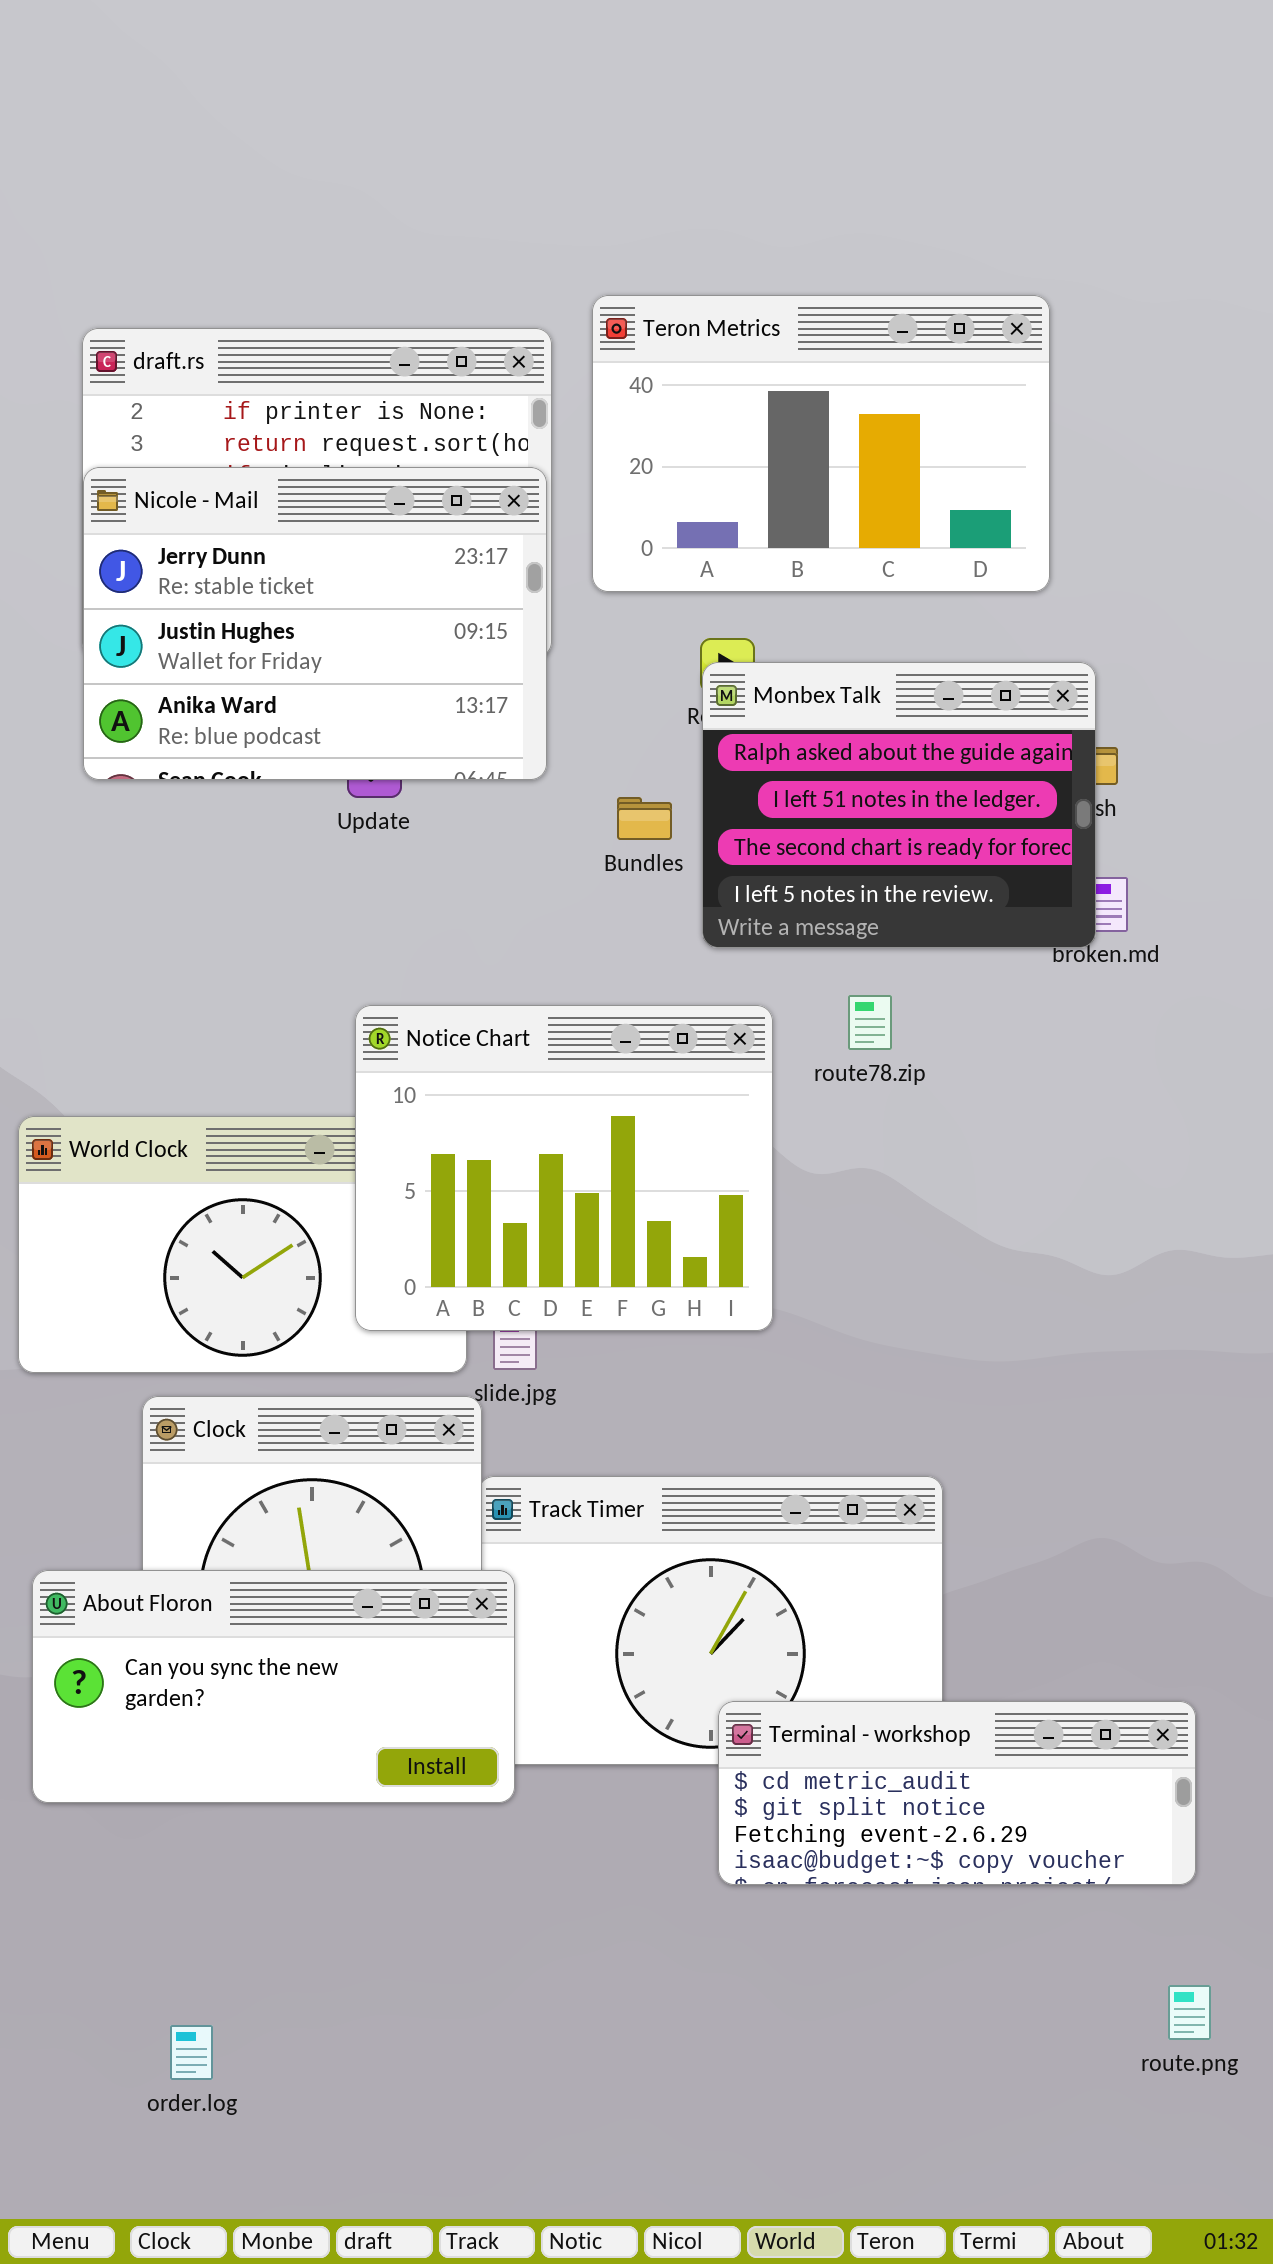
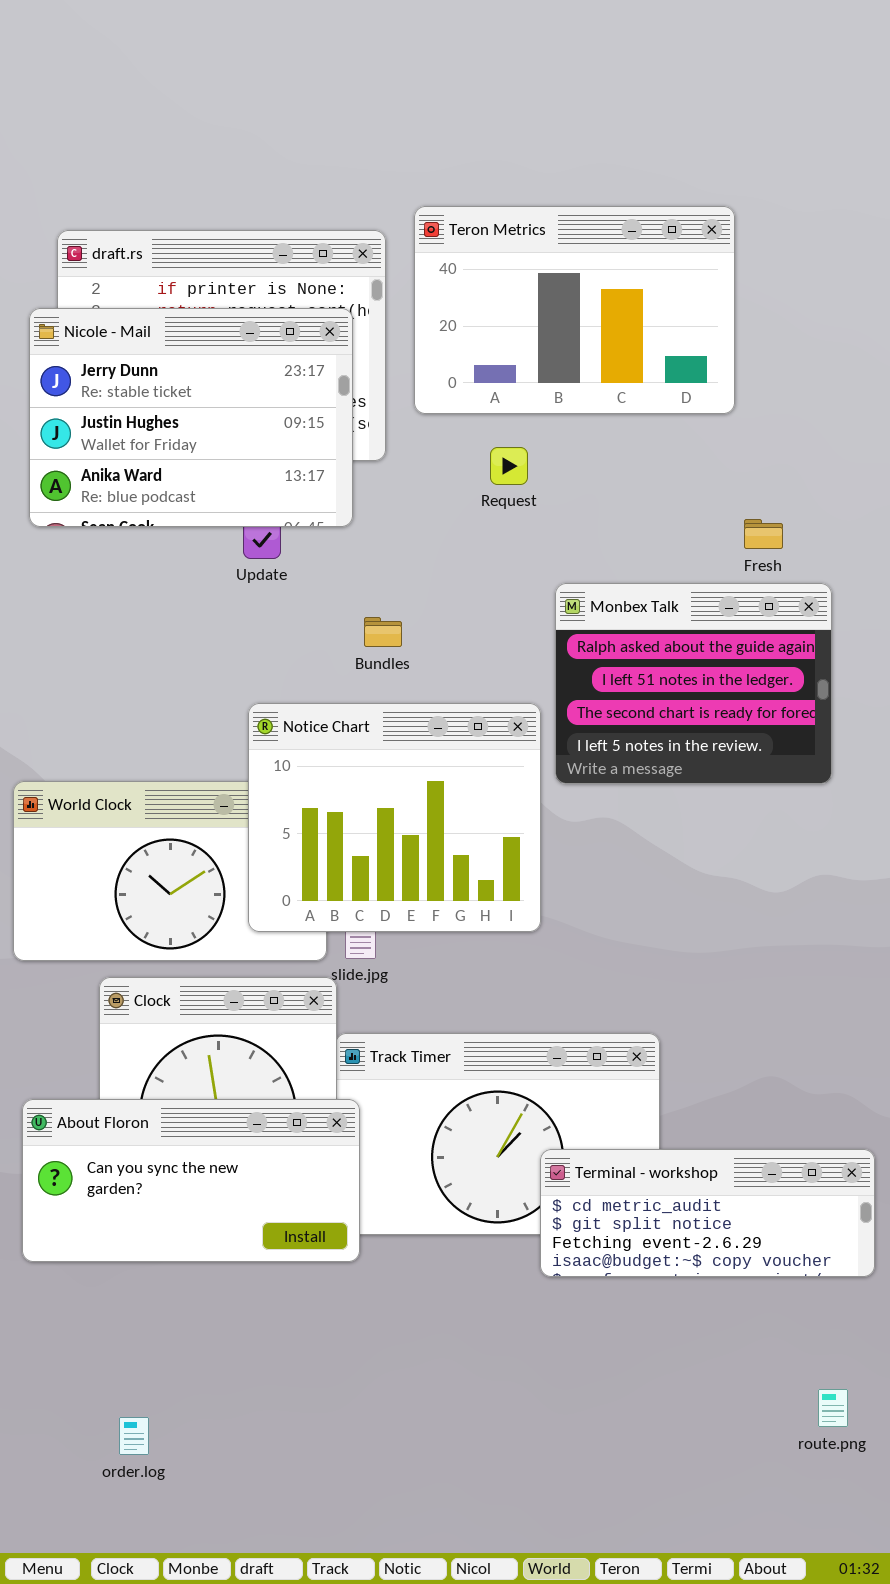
Nicole - Mail: [83,467,547,780] -> [29,308,353,527], moved
Monbex Talk: [702,662,1096,948] -> [555,583,832,784], moved
Bundles: [617,797,672,840] -> [364,617,402,647], moved
Terminal - workshop: [718,1701,1196,1885] -> [540,1149,875,1277], moved

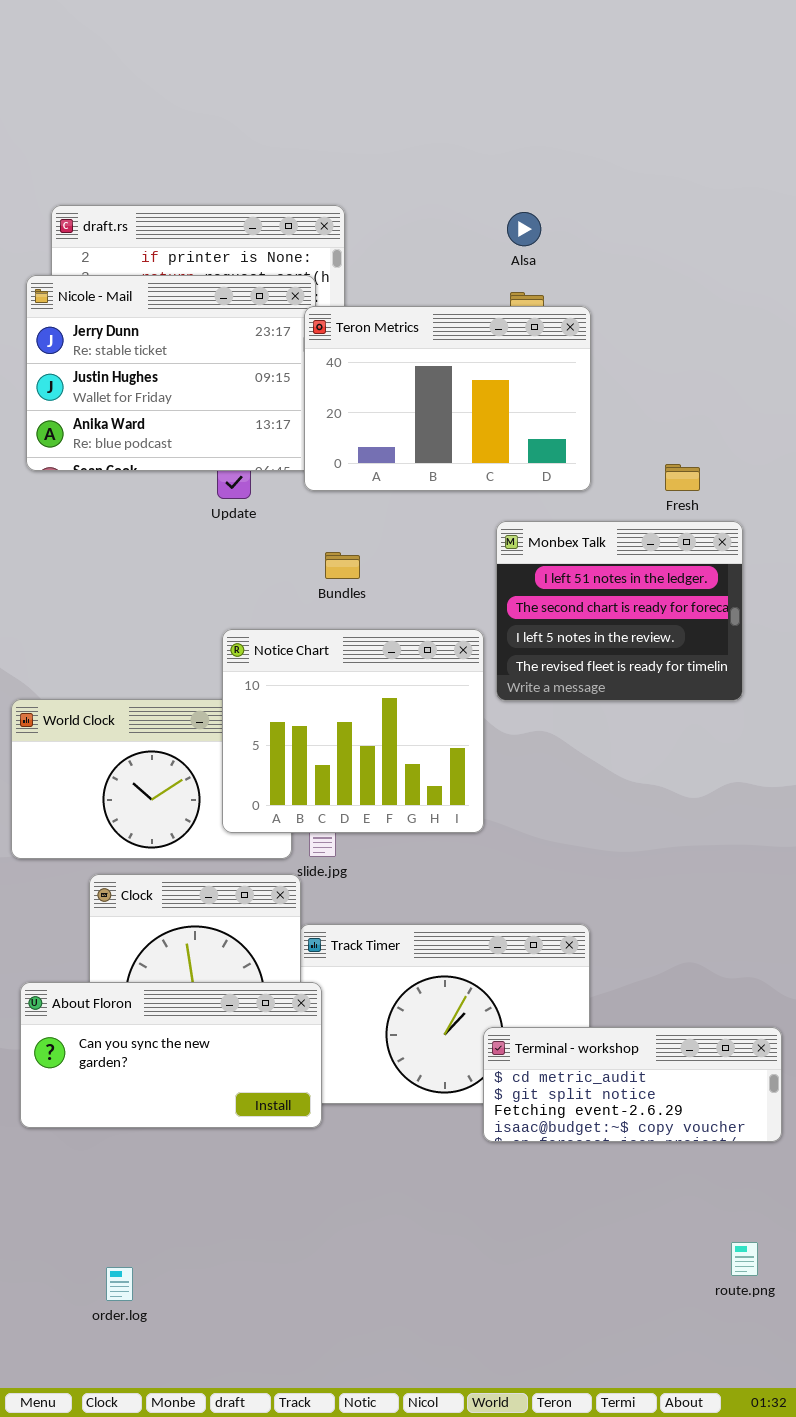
Teron Metrics: [414,206,735,414] -> [304,306,591,491], moved
Monbex Talk: [555,583,832,784] -> [496,521,743,701], scrolled down 1 row

